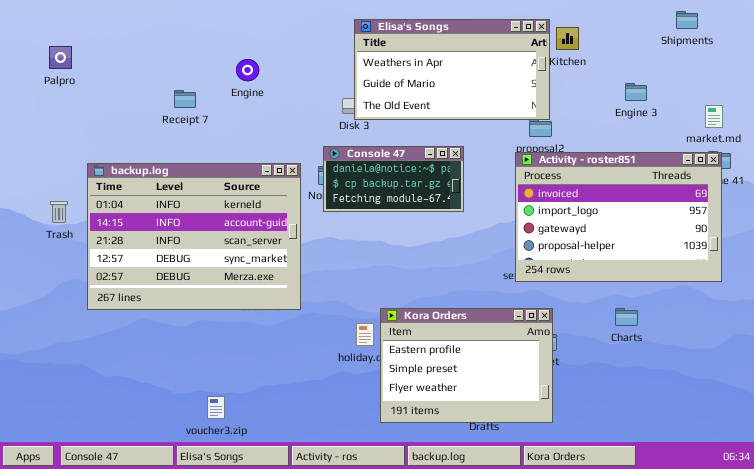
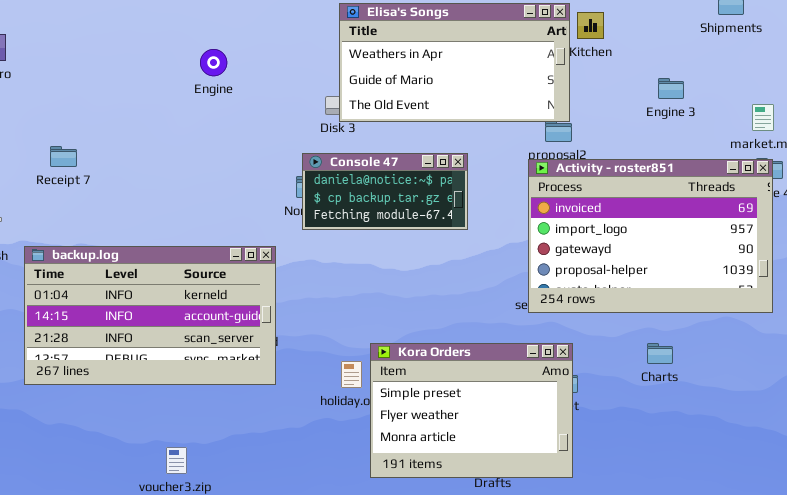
Receipt 7: [174,90,196,108] -> [50,146,77,167], moved
backup.log: [87,163,301,310] -> [24,246,276,385], moved, resized
Kora Orders: [380,308,553,423] -> [370,343,573,478], scrolled down 1 row

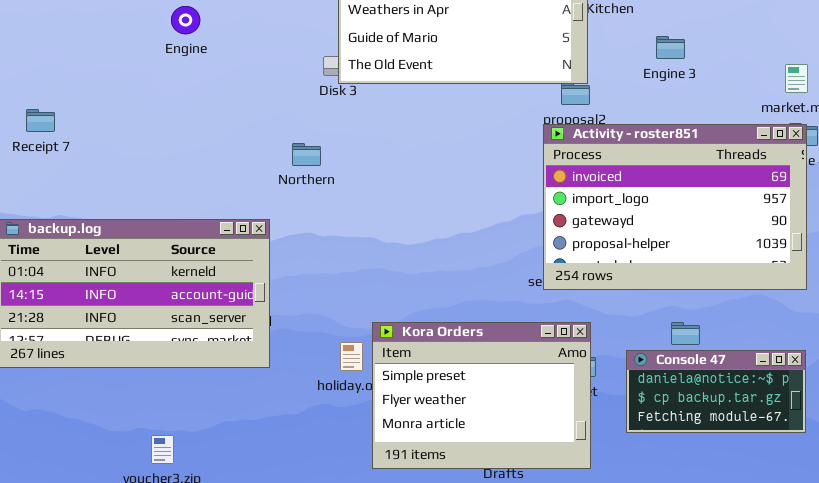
Engine: [200,49,227,76] -> [171,6,200,34], moved
Engine 3: [658,78,684,99] -> [656,36,685,59], moved
Console 47: [302,153,468,230] -> [626,350,806,433], moved

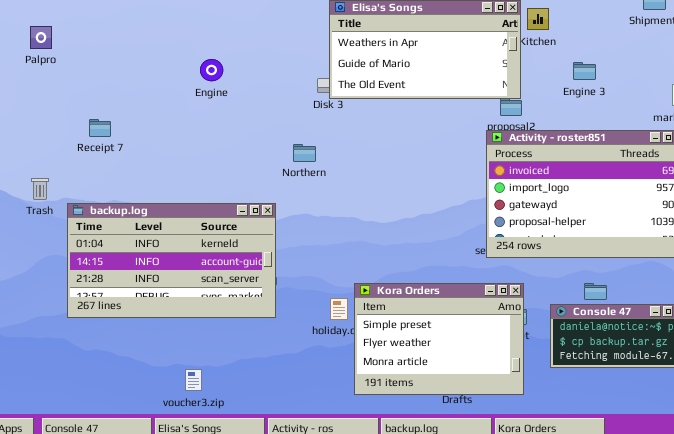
Engine: [171,6,200,34] -> [200,59,223,81], moved

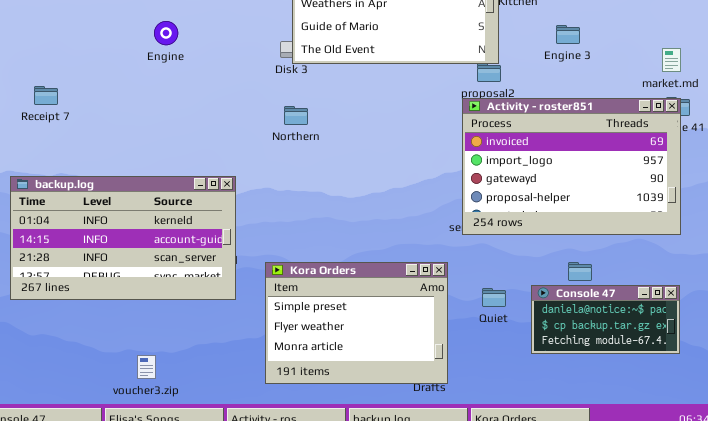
Northern: [293,144,316,162] -> [284,106,308,125], moved
Kora Orders: [354,283,524,395] -> [265,262,448,384], moved

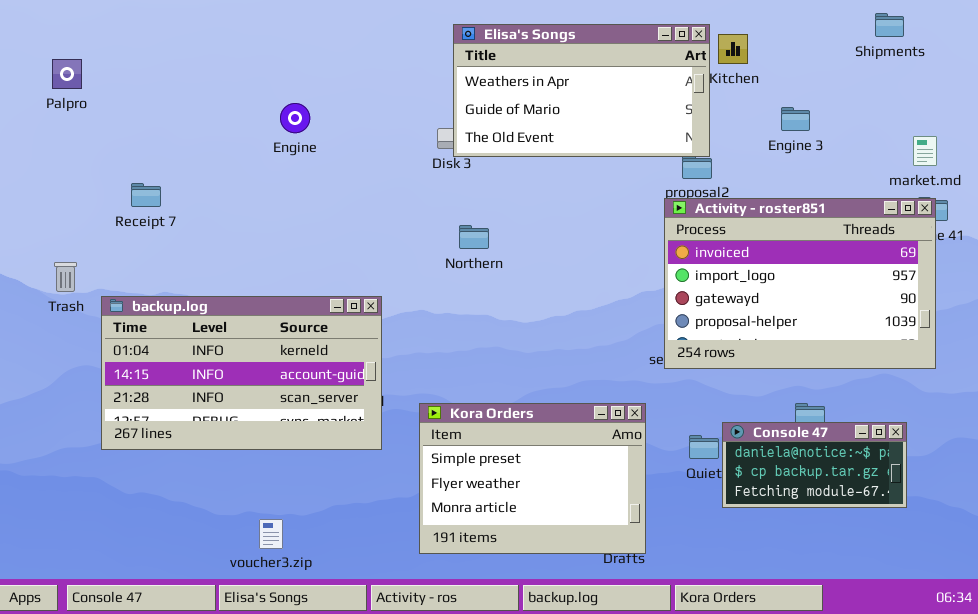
Northern: [284,106,308,125] -> [459,225,489,249], moved
Console 47: [531,285,680,354] -> [722,422,907,508], moved

